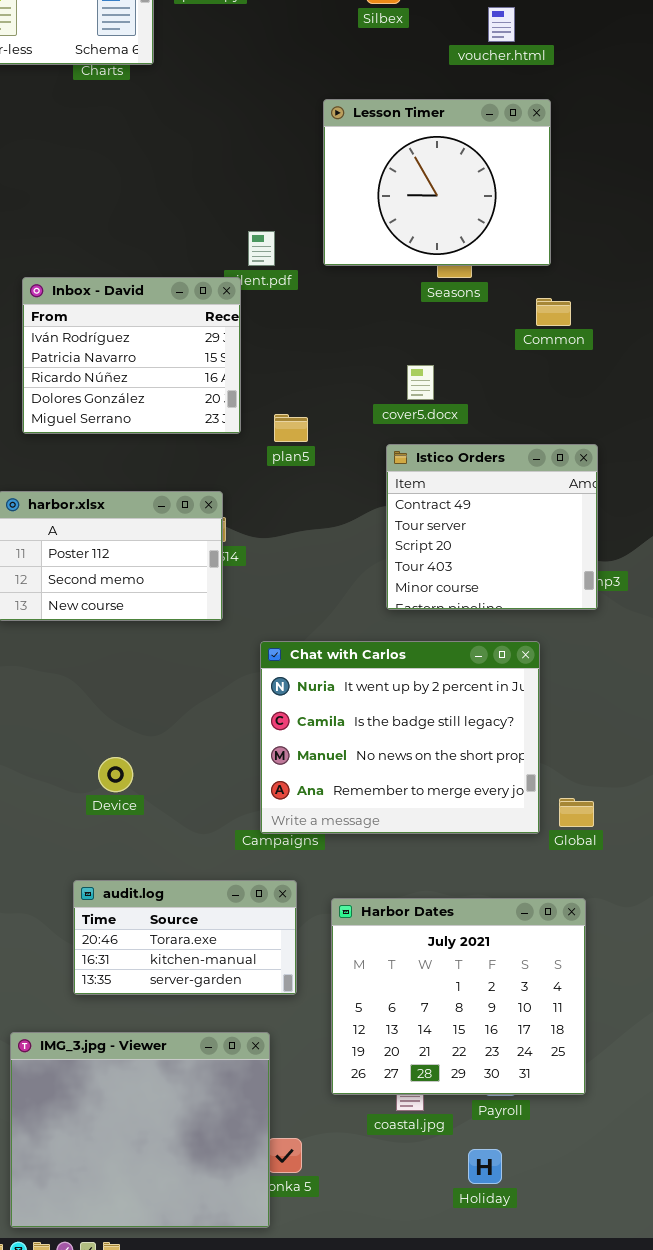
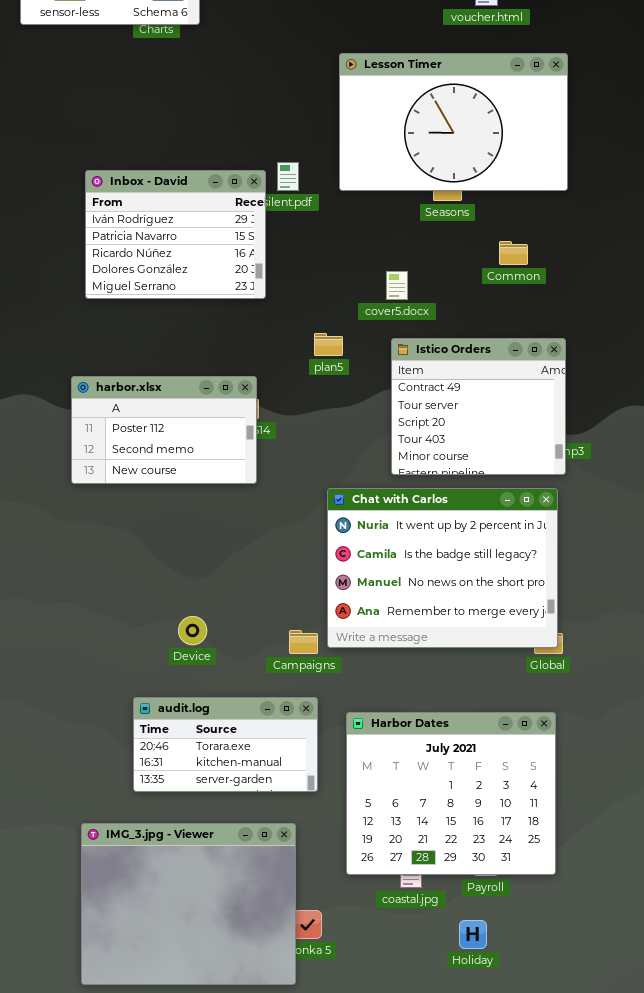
Lesson Timer: [323,99,551,266] -> [339,53,568,191], resized
Inbox - David: [22,277,241,434] -> [85,170,266,299], moved
Common: [536,298,571,326] -> [499,241,528,265], moved
cover5.docx: [407,365,434,400] -> [386,271,408,300], moved
plan5: [274,414,308,442] -> [314,333,343,356], moved
Chat with Carlos: [260,641,540,834] -> [327,488,558,648], moved
Device: [98,757,133,792] -> [178,616,207,645], moved

